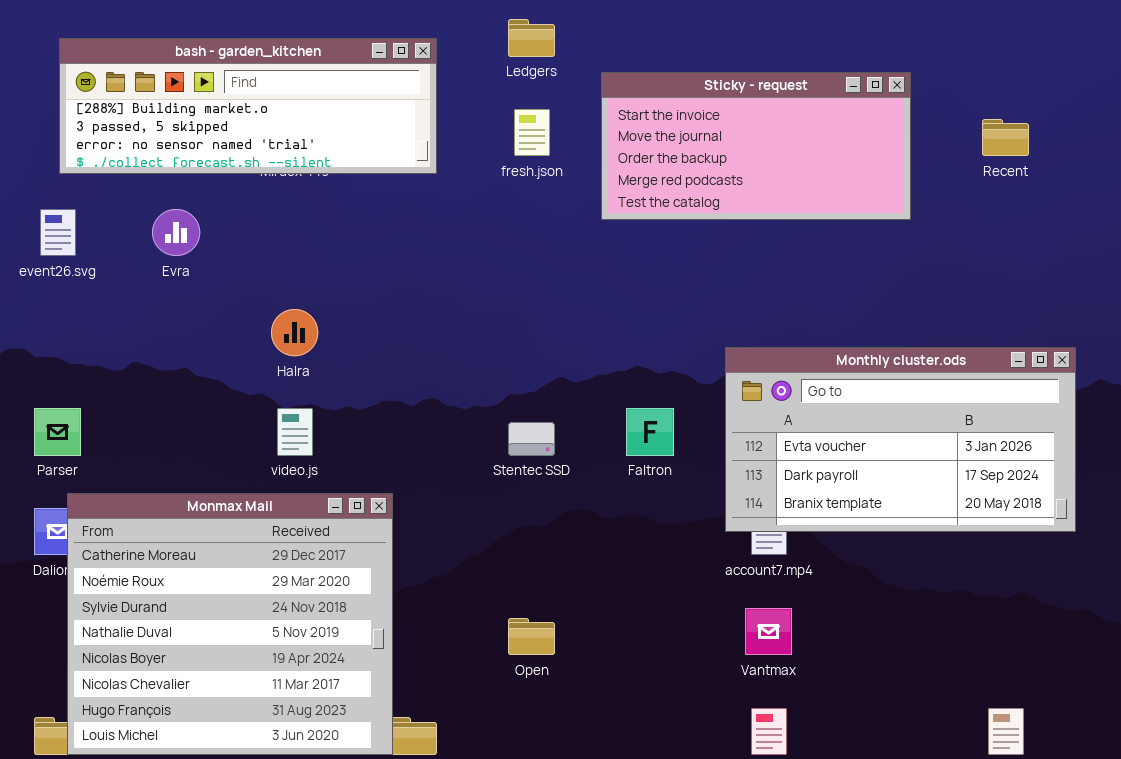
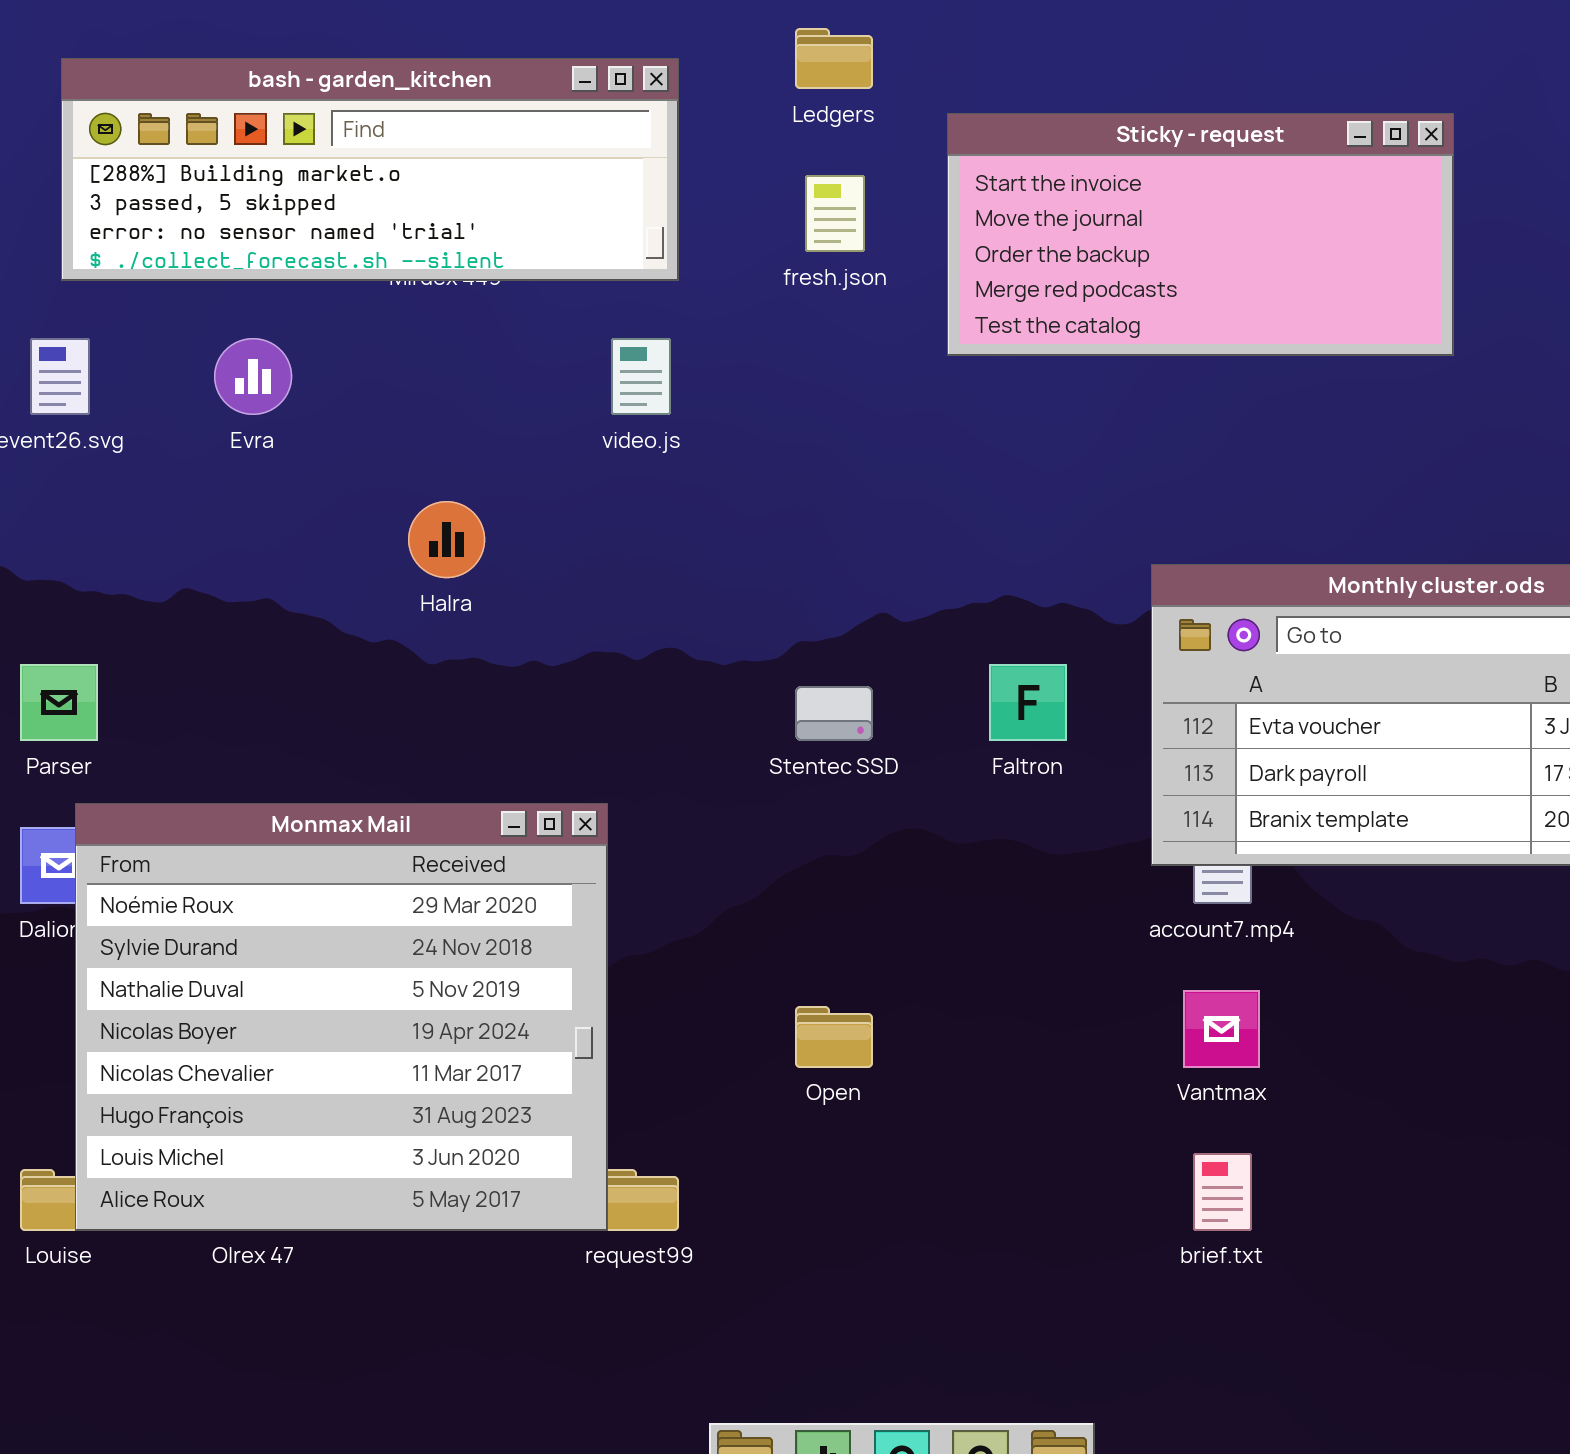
video.js: [277,408,313,456] -> [611,338,671,415], moved
Monmax Mail: [67,493,393,755] -> [75,803,608,1231], scrolled down 1 row

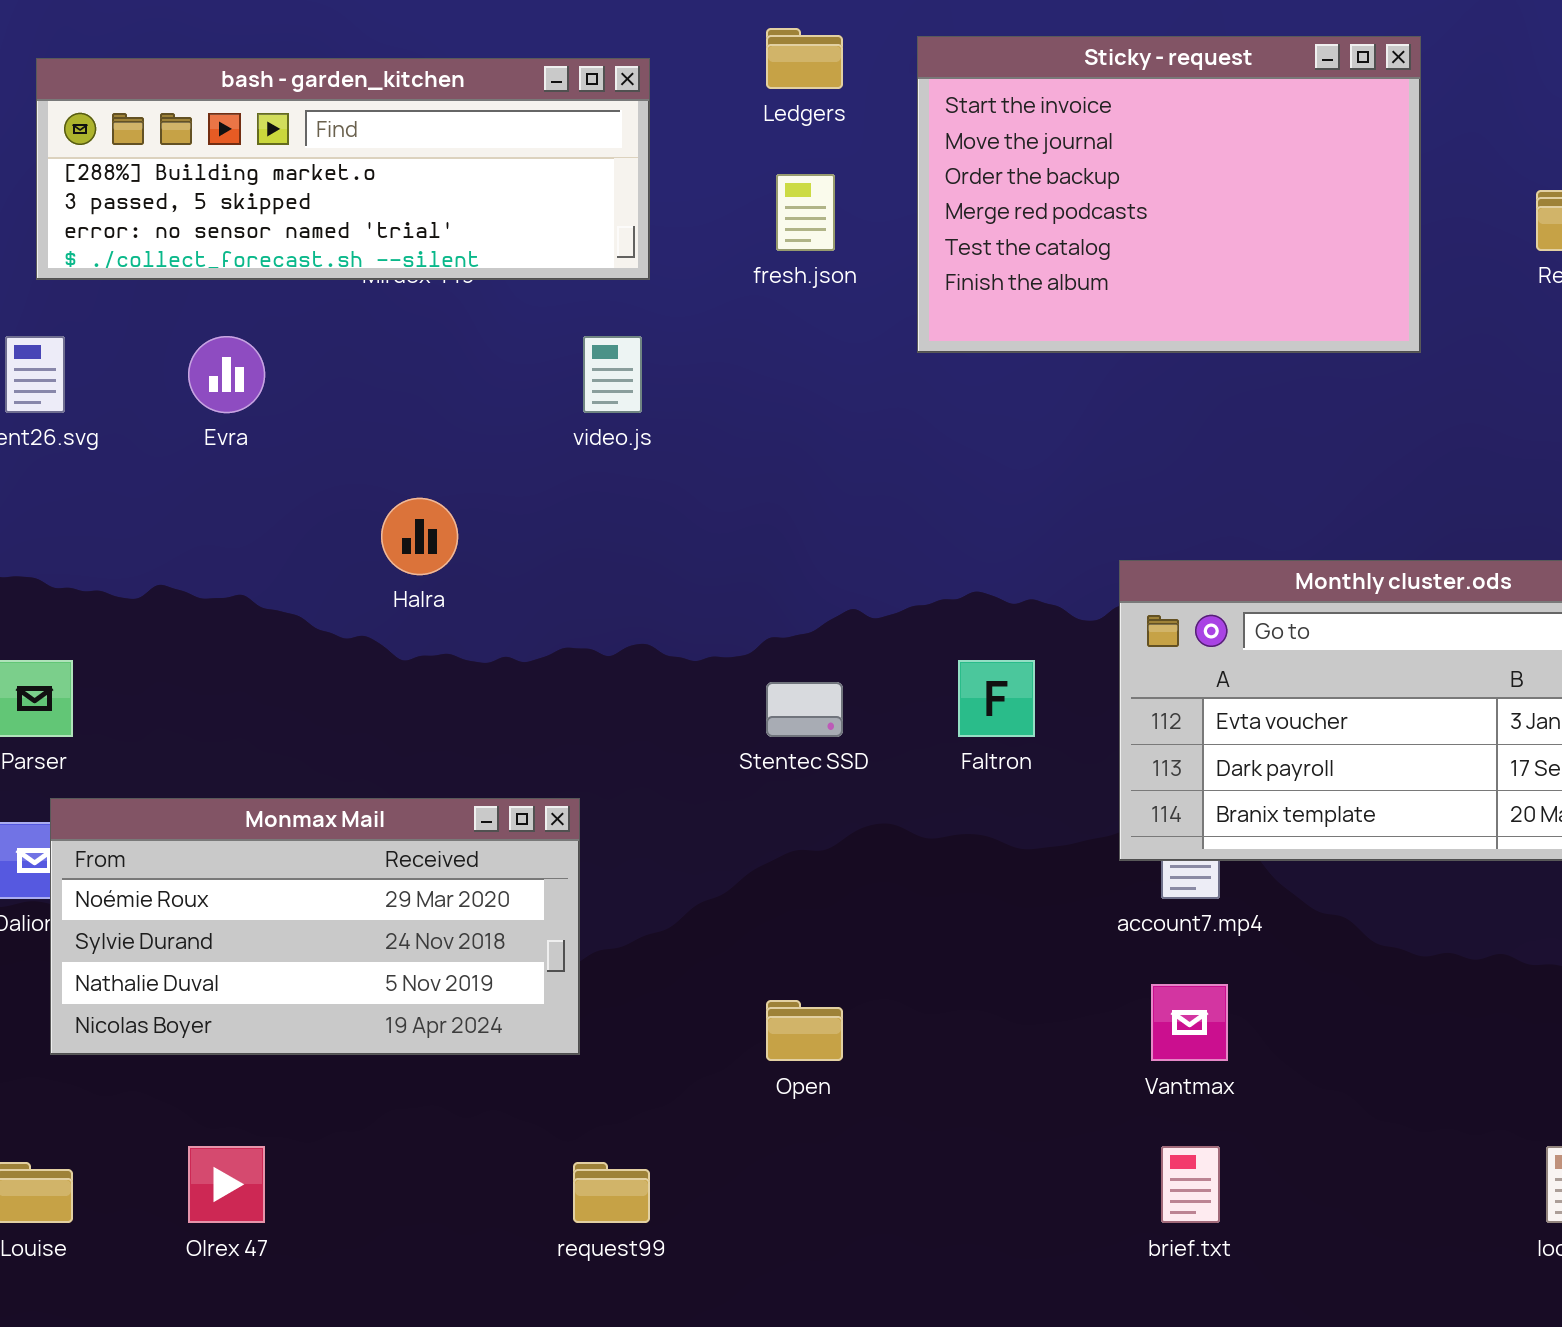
Sticky - request: [947,113,1454,356] -> [917,36,1421,353], resized
Monmax Mail: [75,803,608,1231] -> [50,798,580,1055], resized

